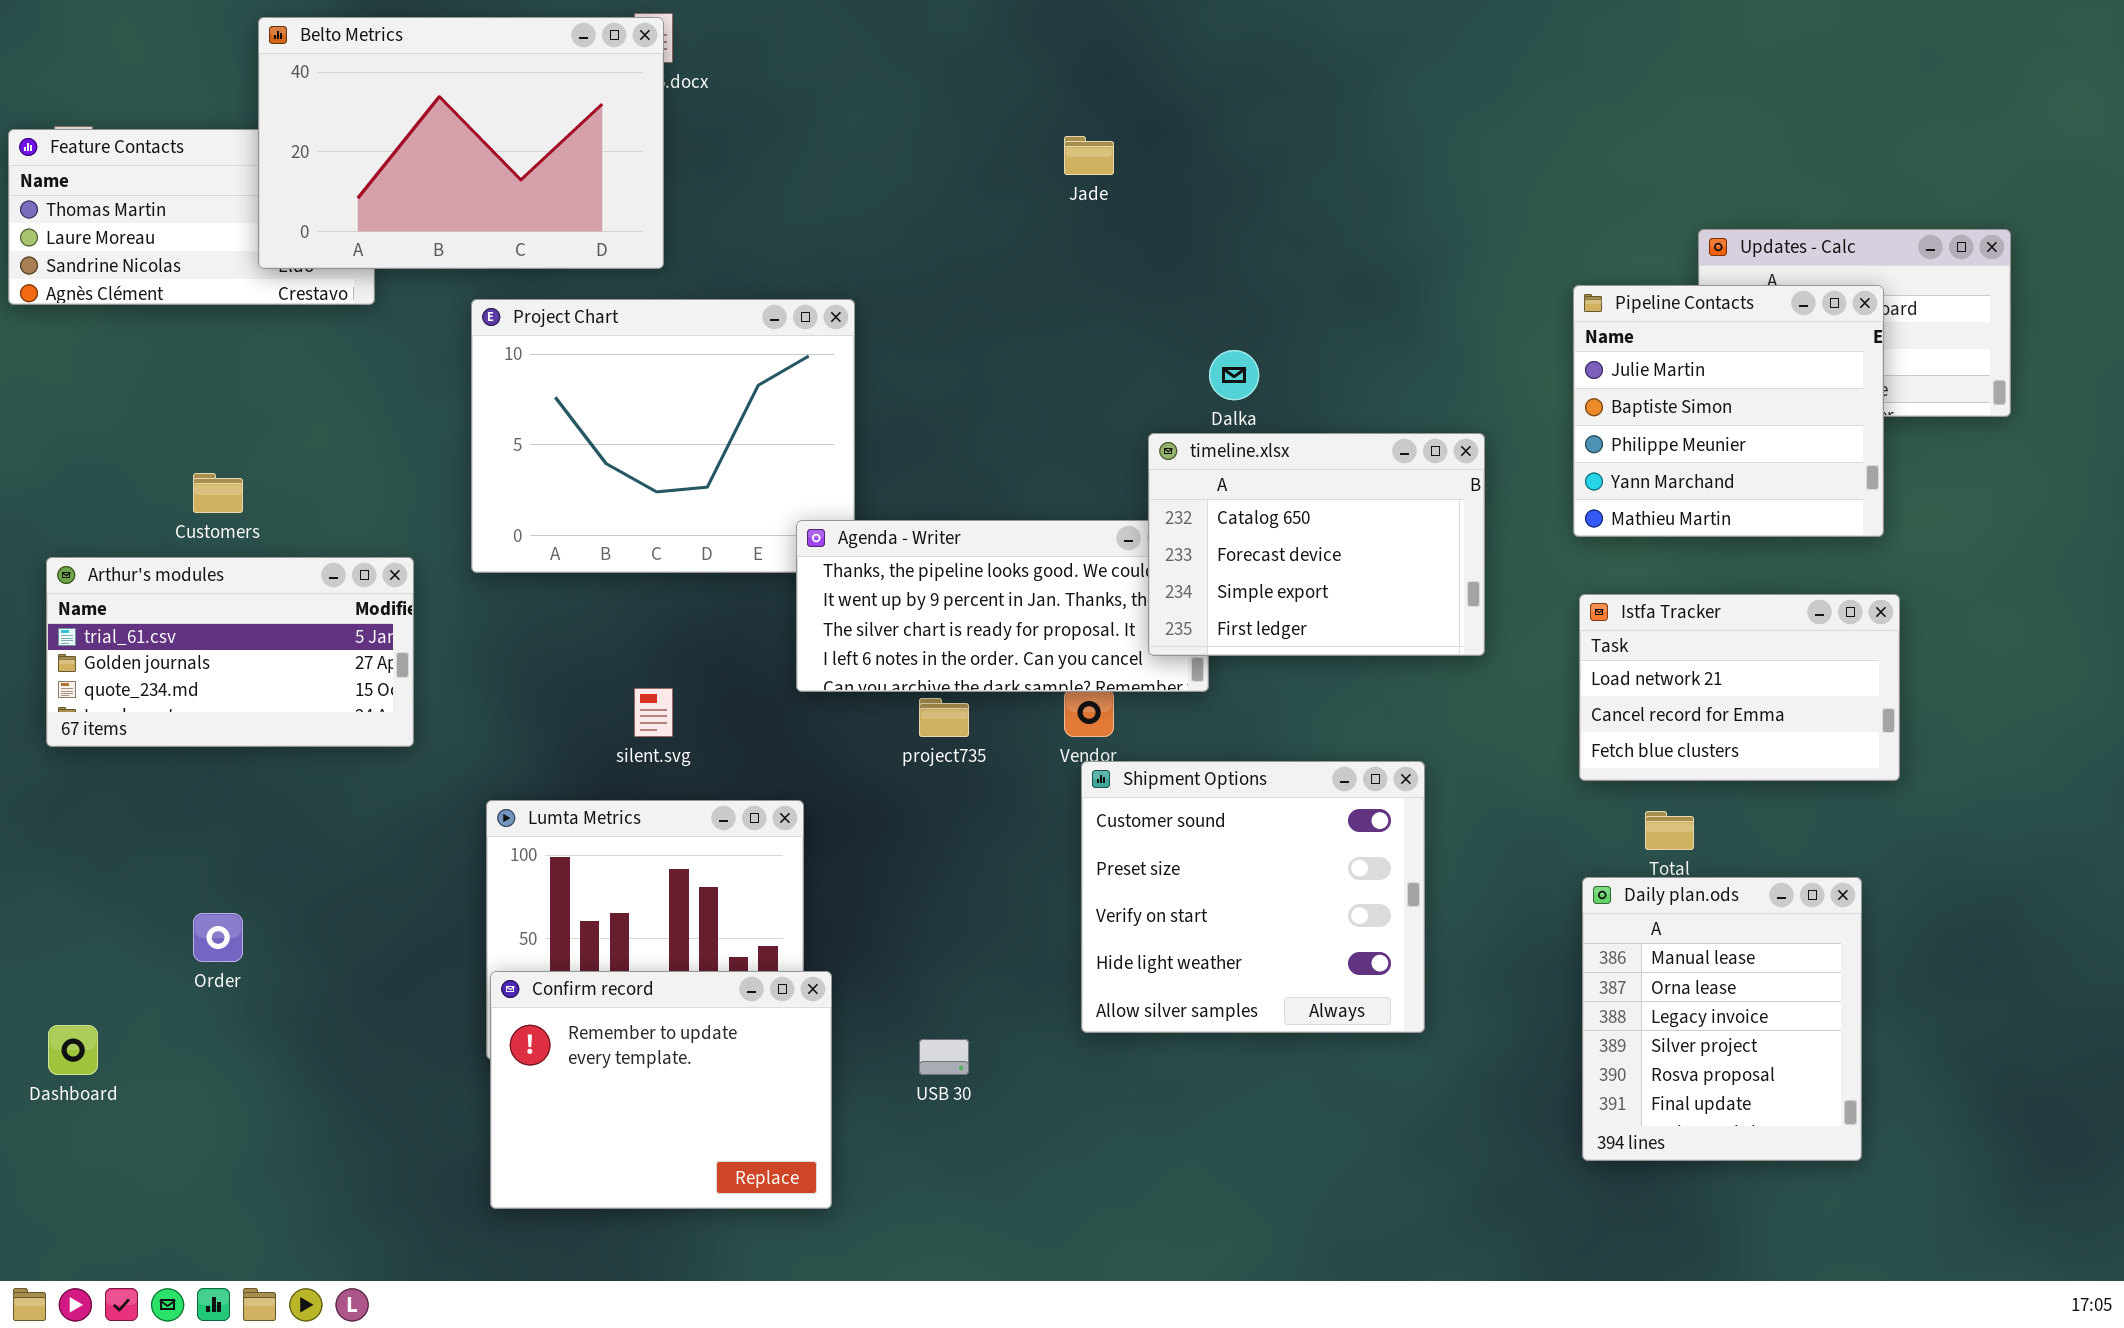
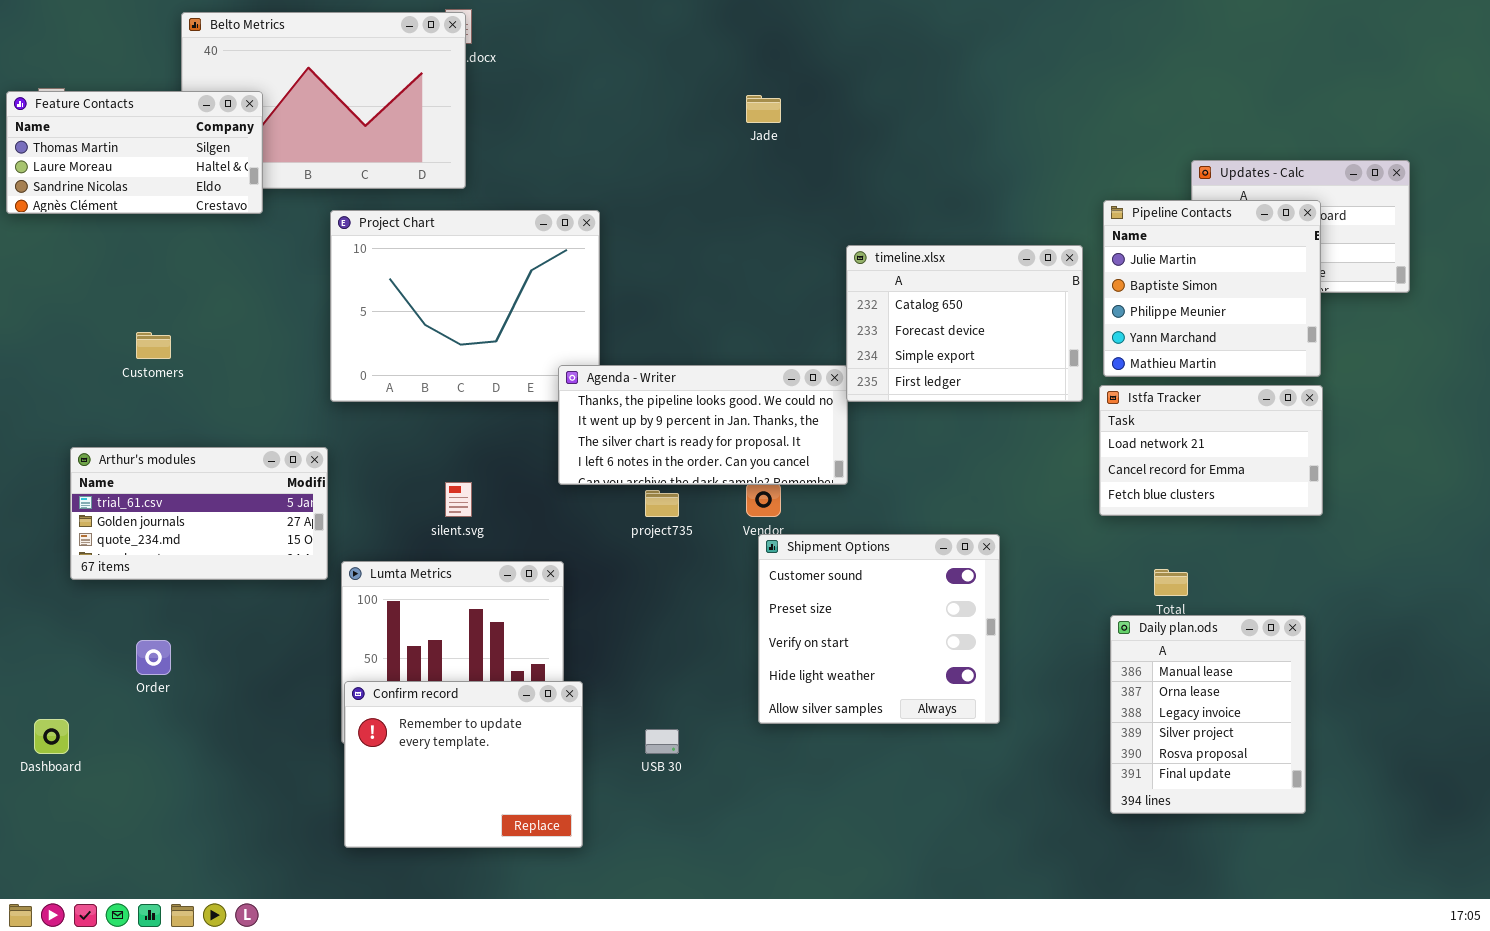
Feature Contacts: [8,129,375,305] -> [6,91,263,214], raised
timeline.xlsx: [1148,433,1485,656] -> [846,245,1083,402], moved
Arthur's modules: [46,557,414,747] -> [70,447,328,580], moved
Istfa Tracker: [1579,594,1900,781] -> [1099,385,1323,516], moved

